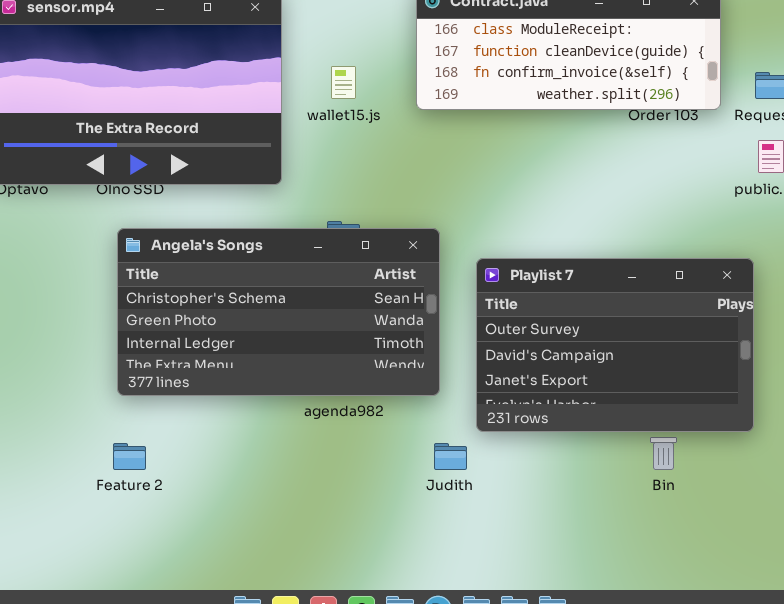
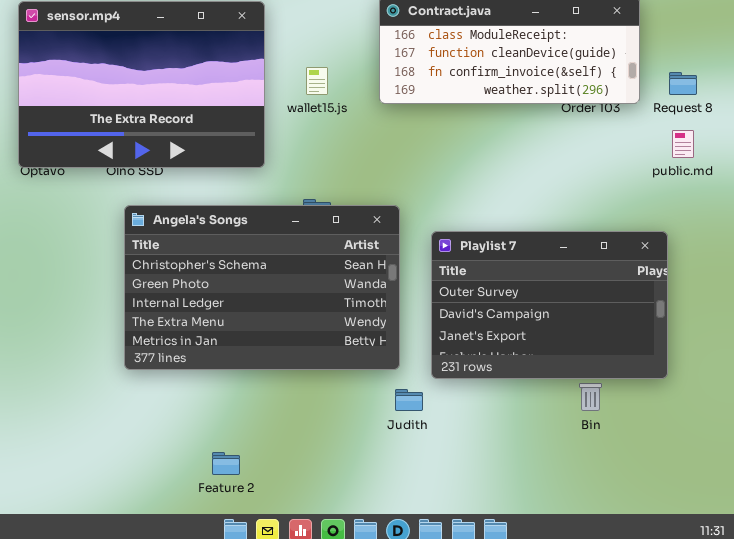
Angela's Songs: [117,228,440,396] -> [124,205,400,370], resized
Feature 2: [113,443,146,470] -> [212,452,240,475], moved

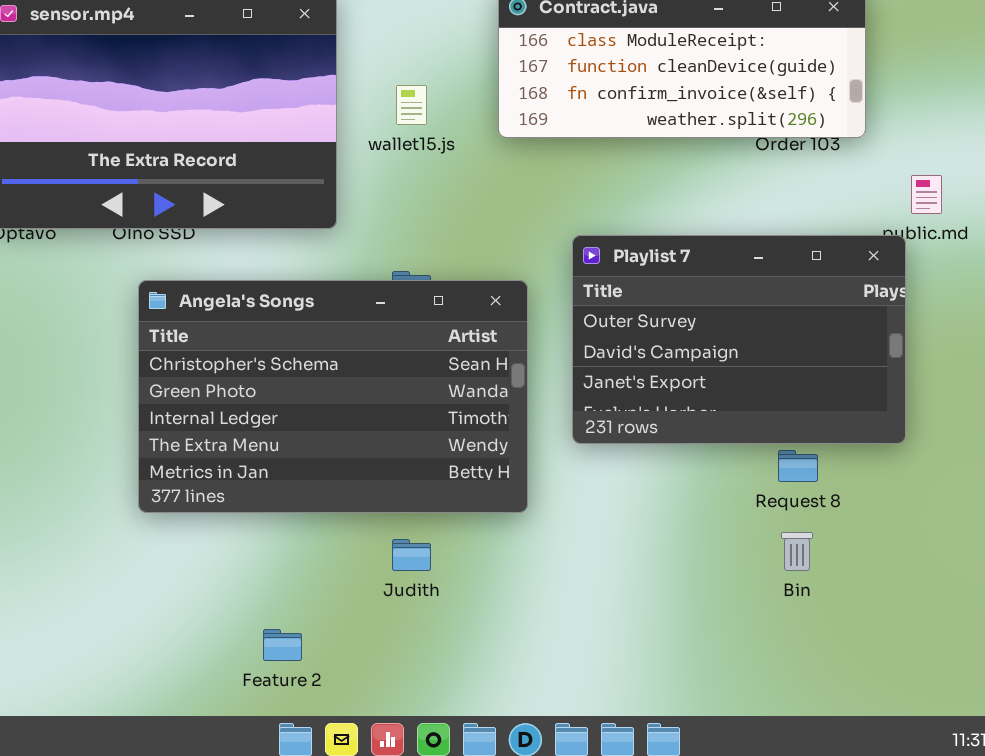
Request 8: [669,72,697,95] -> [778,450,818,482], moved
Playlist 7: [431,231,668,379] -> [572,235,906,444], moved
Judith: [395,389,423,411] -> [392,539,431,571], moved

